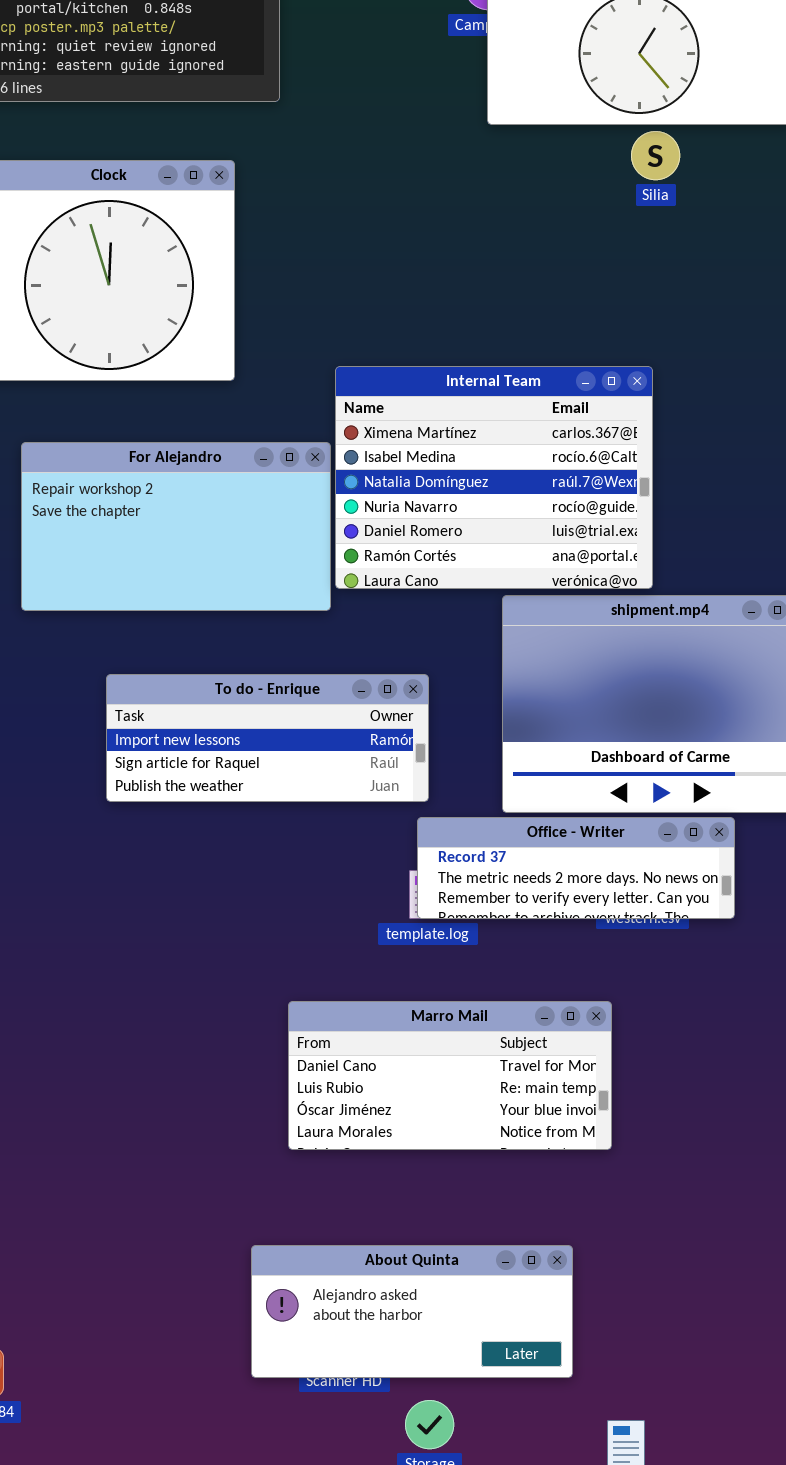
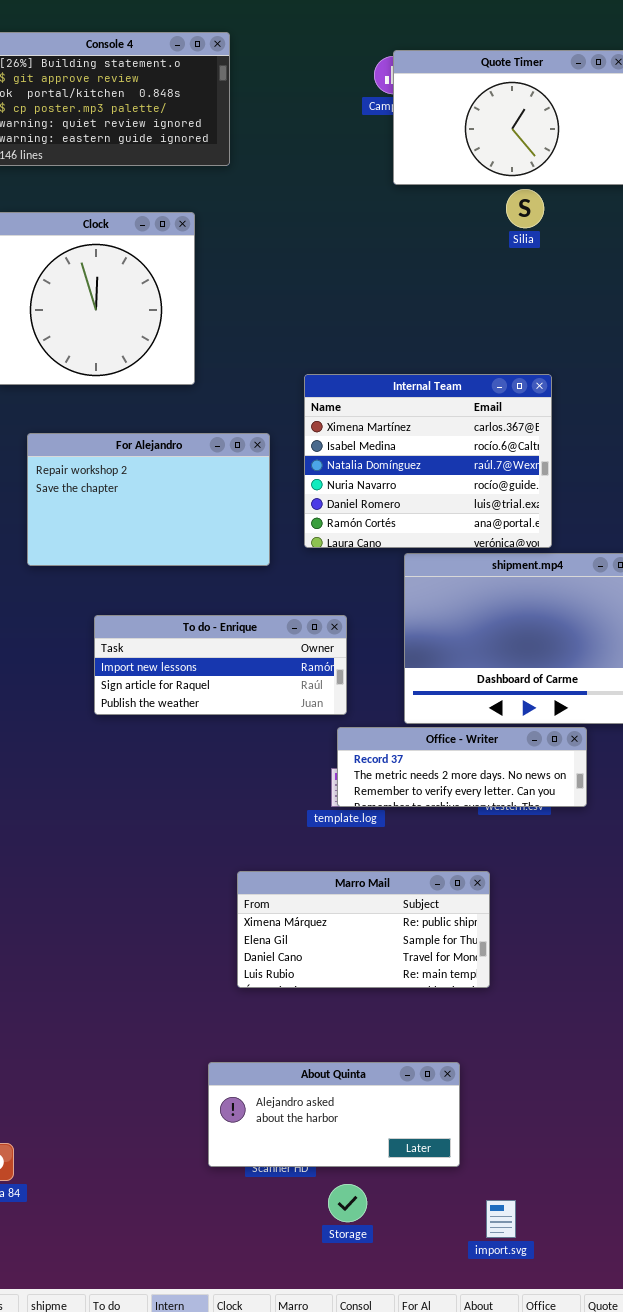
Internal Team: [335,366,653,589] -> [304,374,552,548], moved
Marro Mail: [288,1001,612,1150] -> [237,871,490,988], scrolled up 2 rows

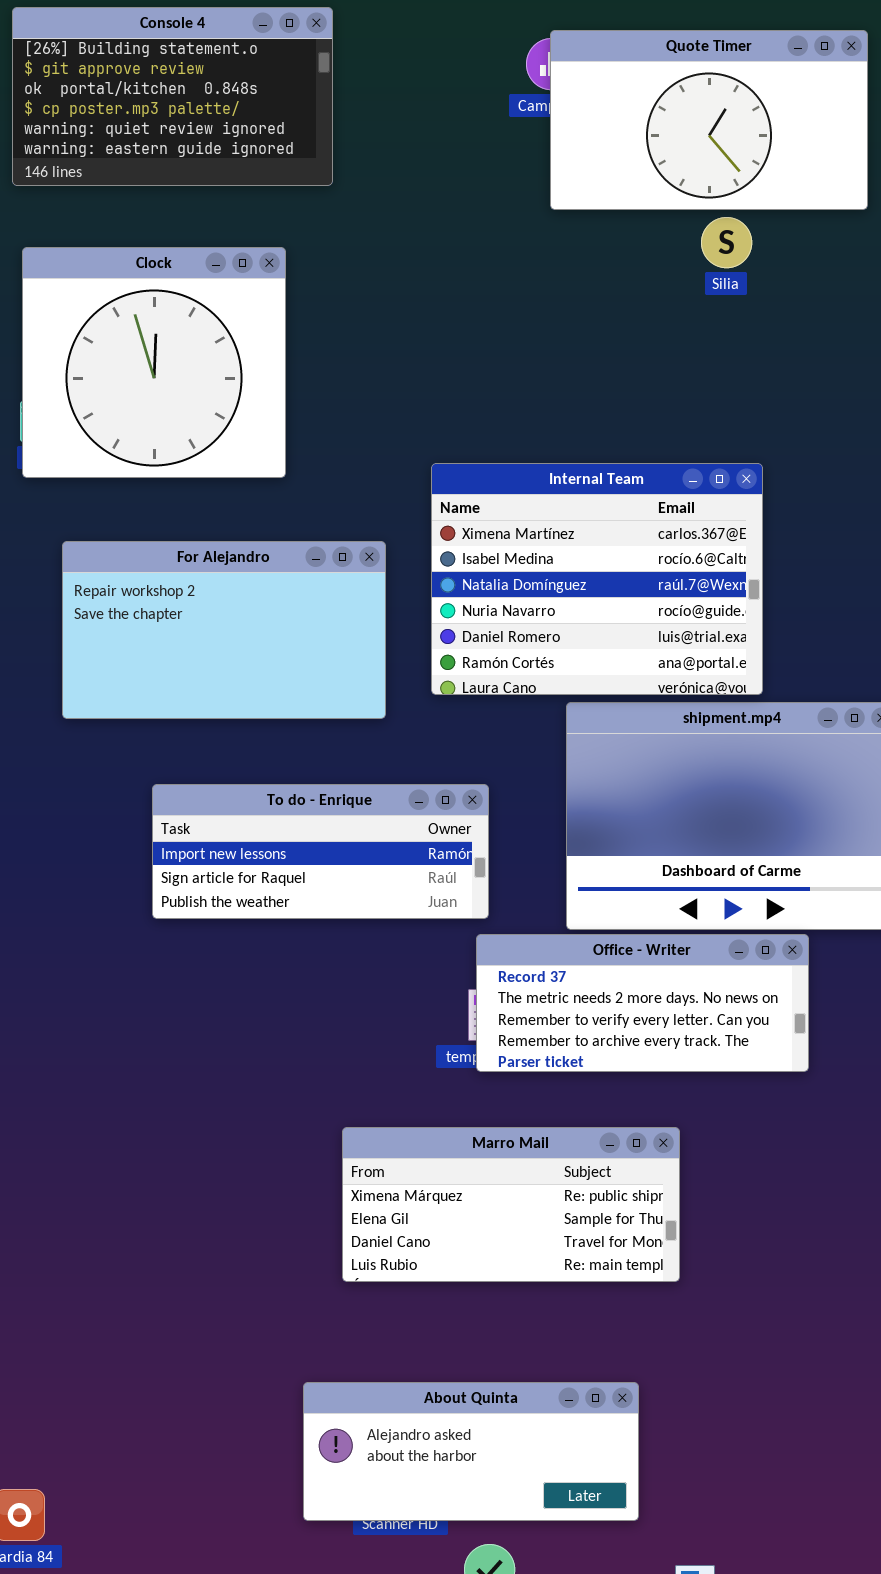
Office - Writer: [337,727,587,807] -> [476,934,809,1072], resized

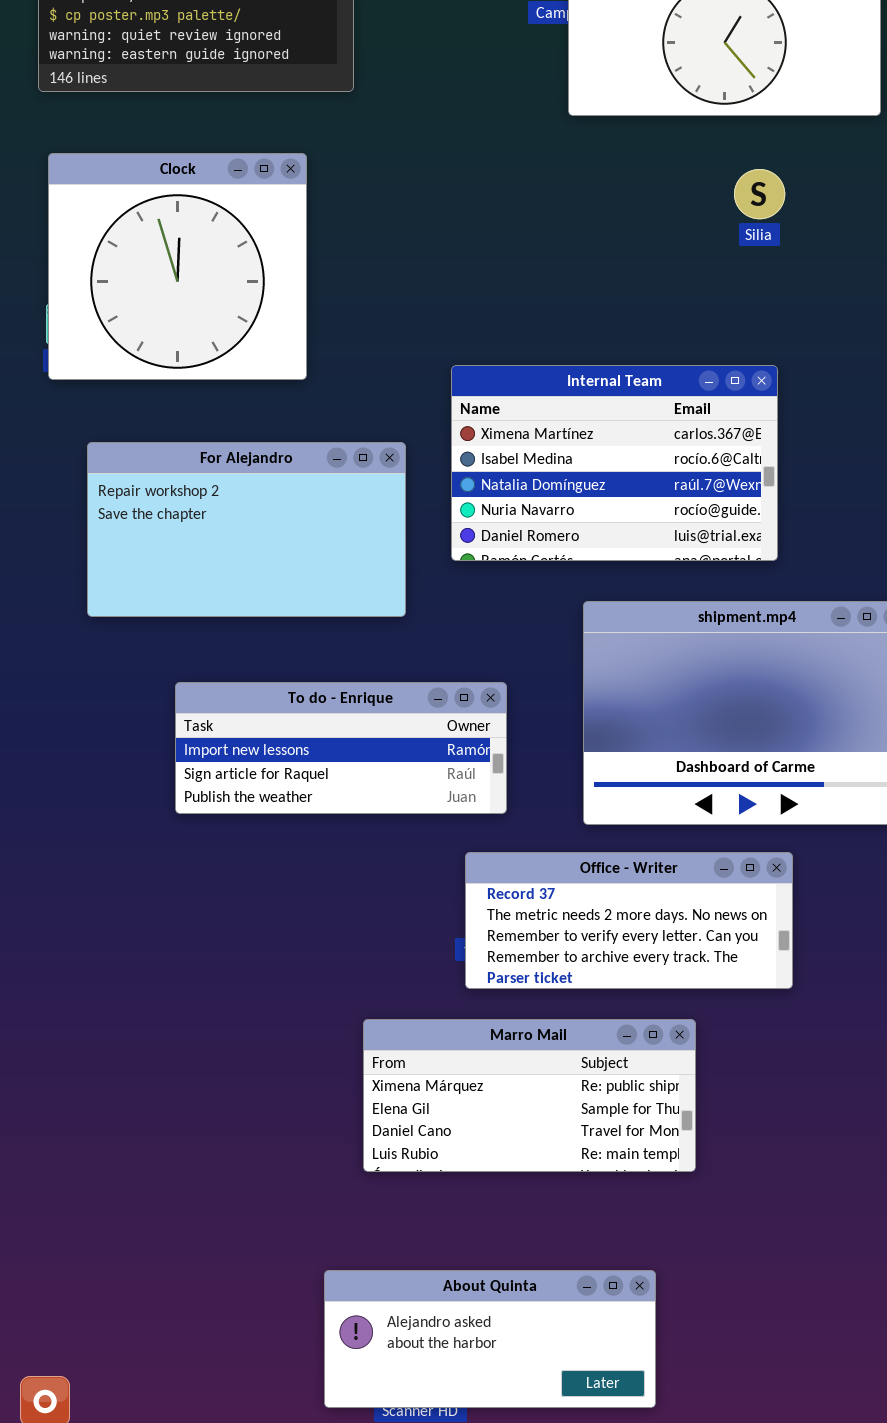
Silia: [701,217,752,268] -> [734,169,785,219], moved
Internal Team: [431,463,763,695] -> [451,365,778,561], resized
Office - Writer: [476,934,809,1072] -> [465,852,793,989], moved

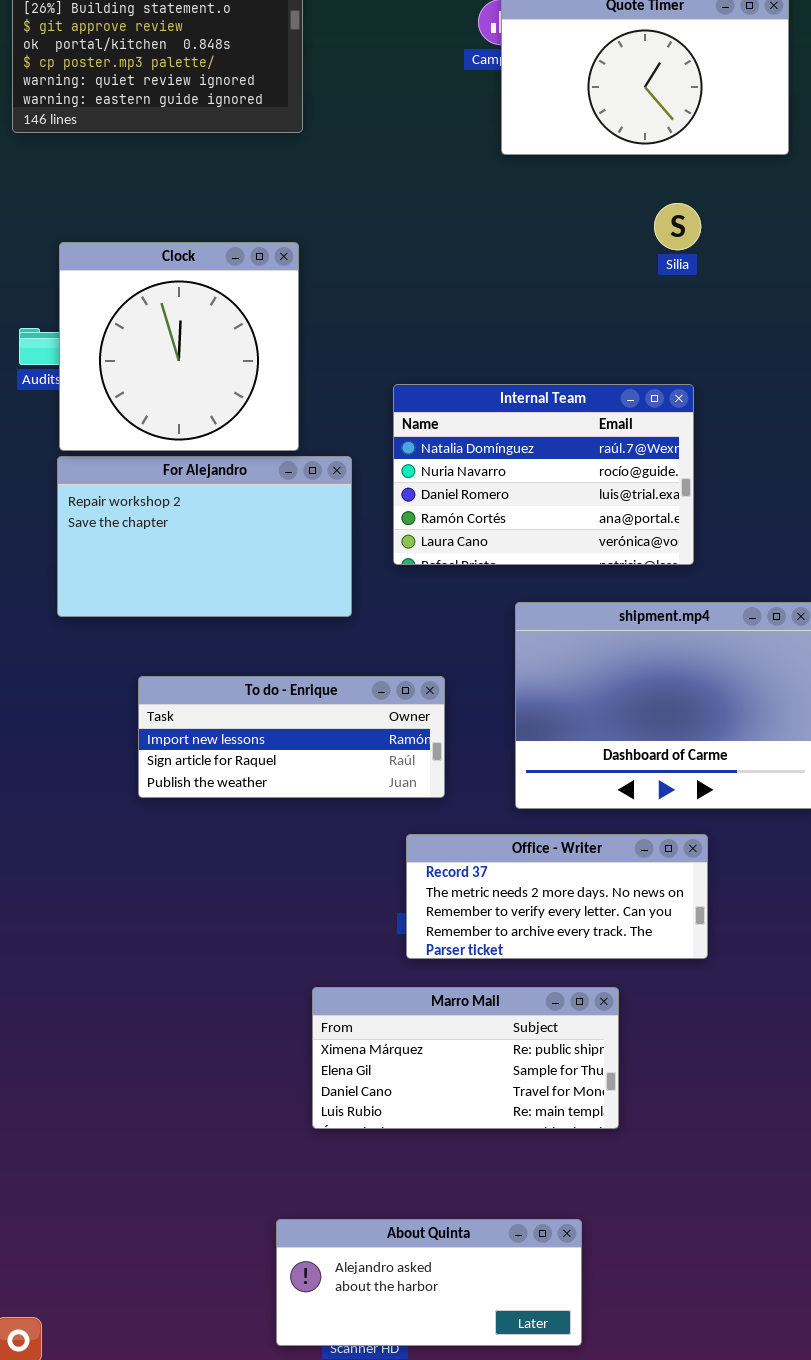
Clock: [48,153,307,380] -> [59,242,299,451], moved
Internal Team: [451,365,778,561] -> [393,384,694,565], scrolled down 2 rows

